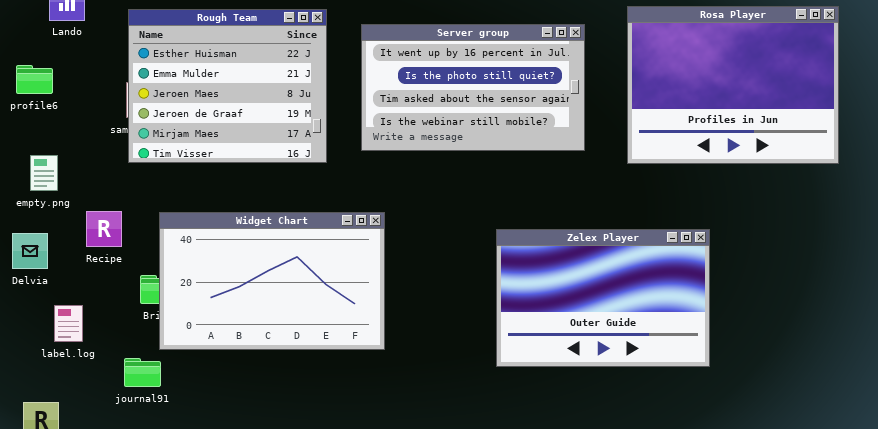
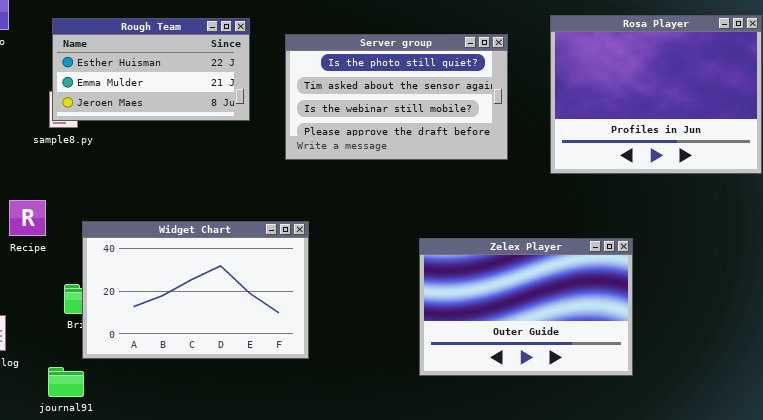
Rough Team: [128,9,327,163] -> [52,18,250,121], resized
Server group: [361,24,585,151] -> [285,34,508,160], scrolled down 1 row
Recipe: [86,211,122,247] -> [9,200,46,236], moved

